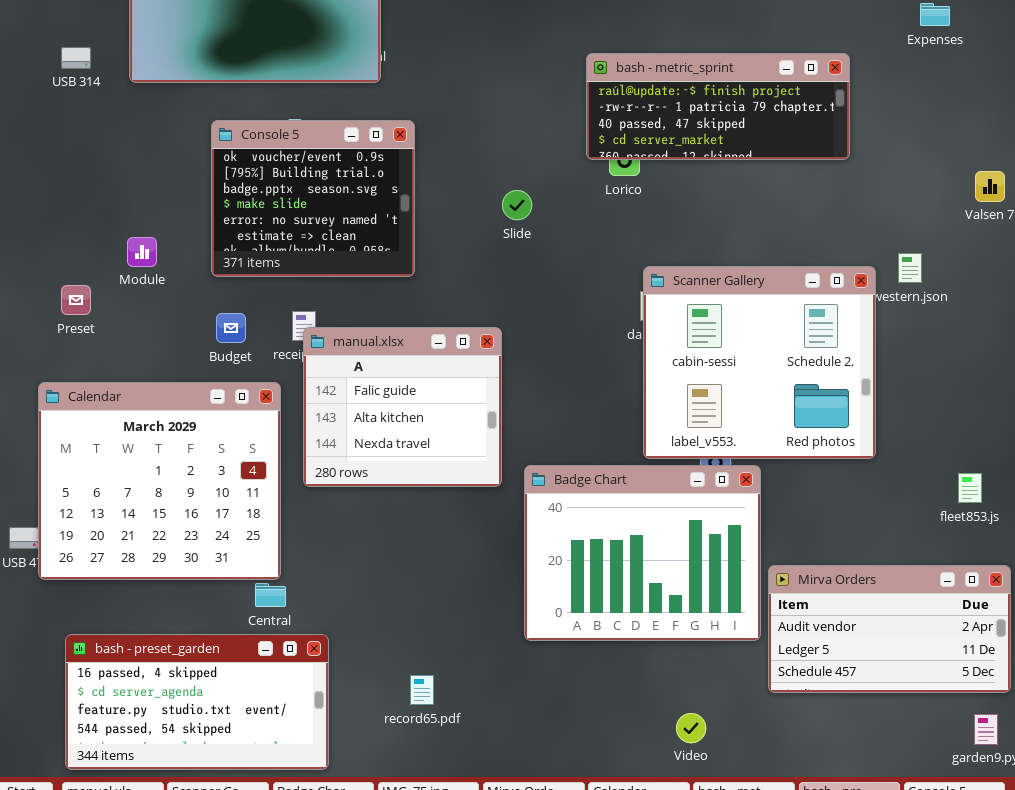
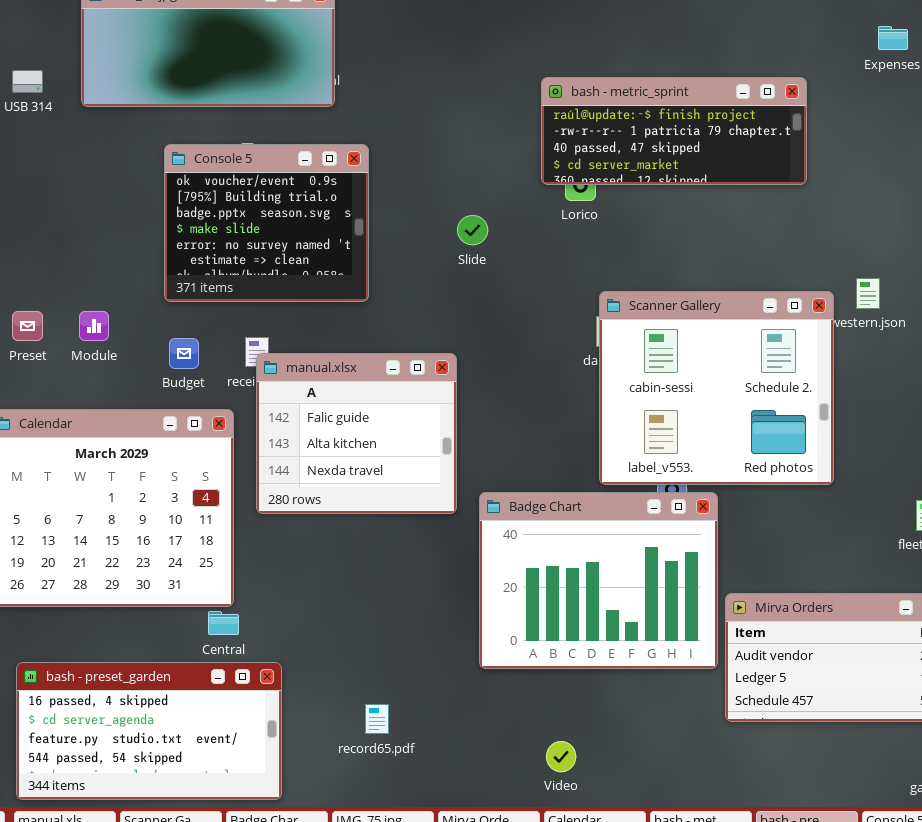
Module: [127,237,157,267] -> [79,311,109,341], moved
Video: [676,713,706,743] -> [546,741,576,772], moved

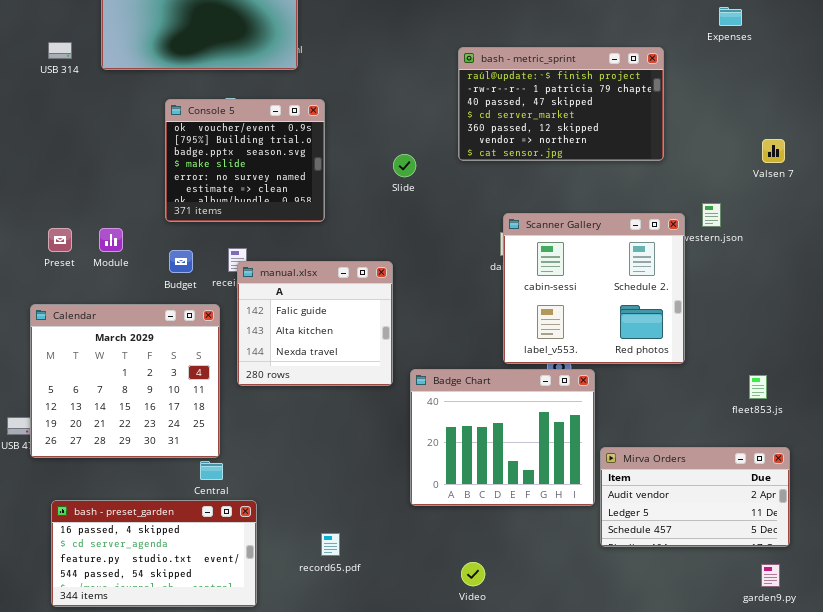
bash - metric_sprint: [541,77,807,185] -> [458,47,664,161], resized

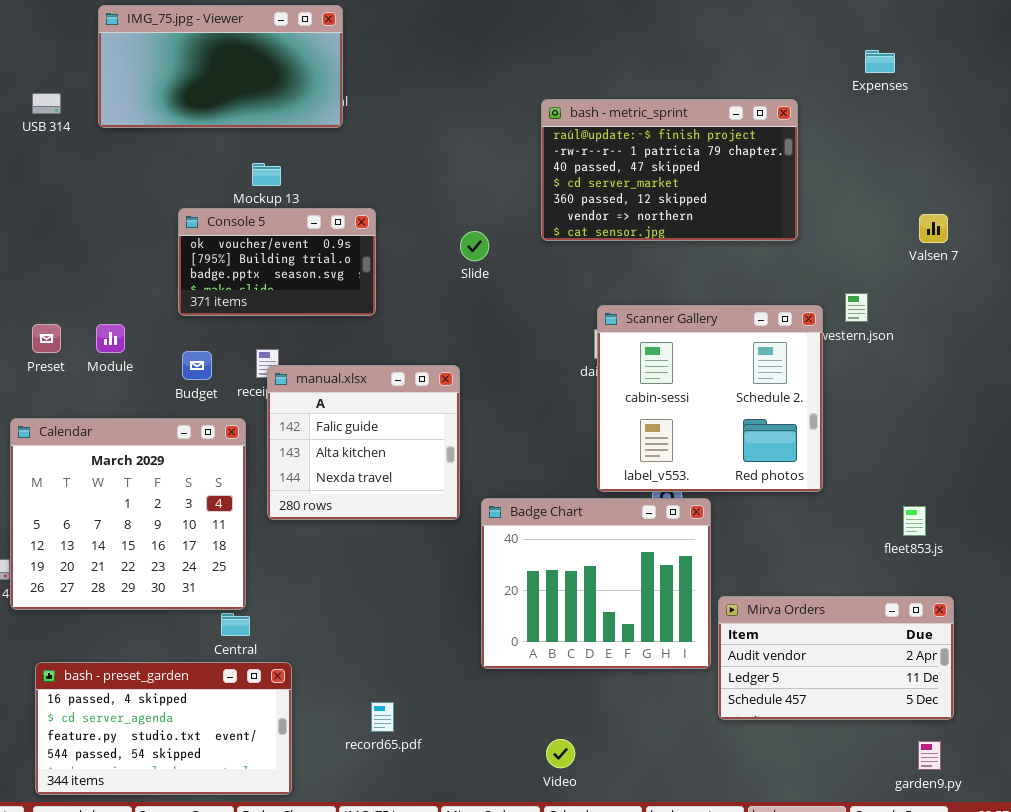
Console 5: [165,99,325,222] -> [178,208,376,316], resized

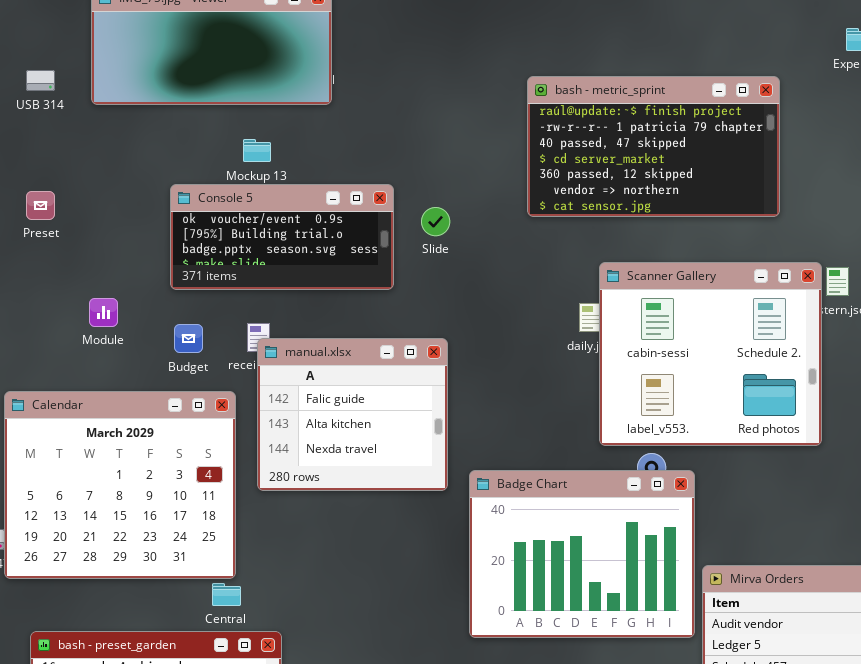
Console 5: [178,208,376,316] -> [170,184,394,290], resized
Slide: [460,231,489,261] -> [421,207,450,236], moved
Scanner Gallery: [597,305,823,492] -> [599,262,822,446], moved
Preset: [32,324,61,353] -> [26,191,55,220], moved

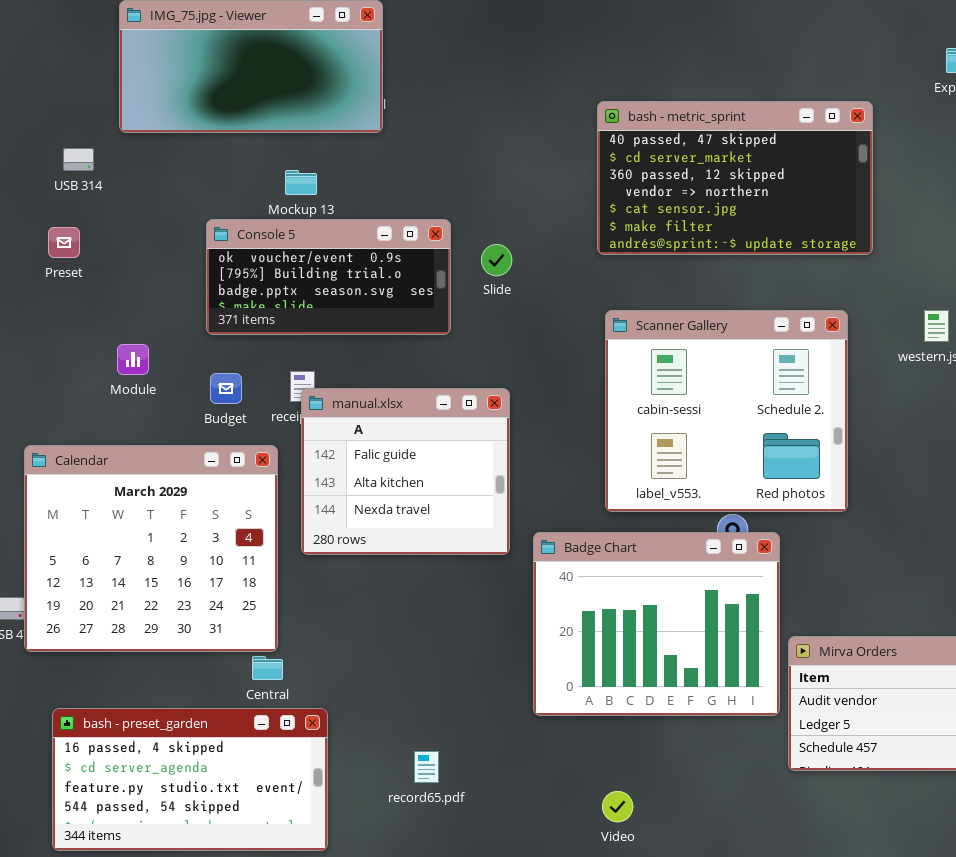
USB 314: [26,70,55,91] -> [63,148,94,171], moved
bash - metric_sprint: [527,76,780,217] -> [597,101,873,255], scrolled down 2 rows
Scanner Gallery: [599,262,822,446] -> [605,310,848,512], moved

